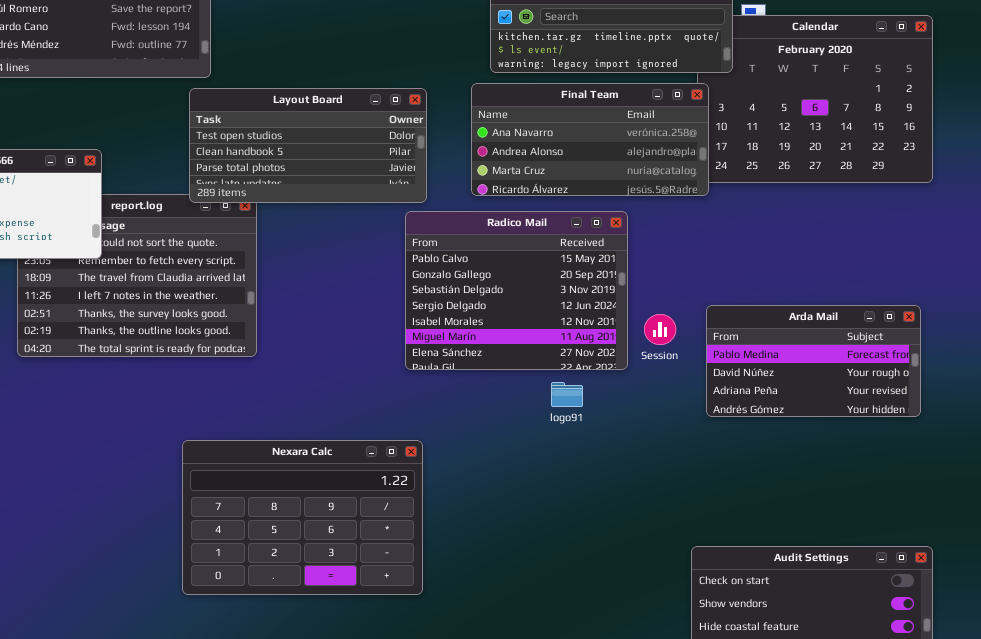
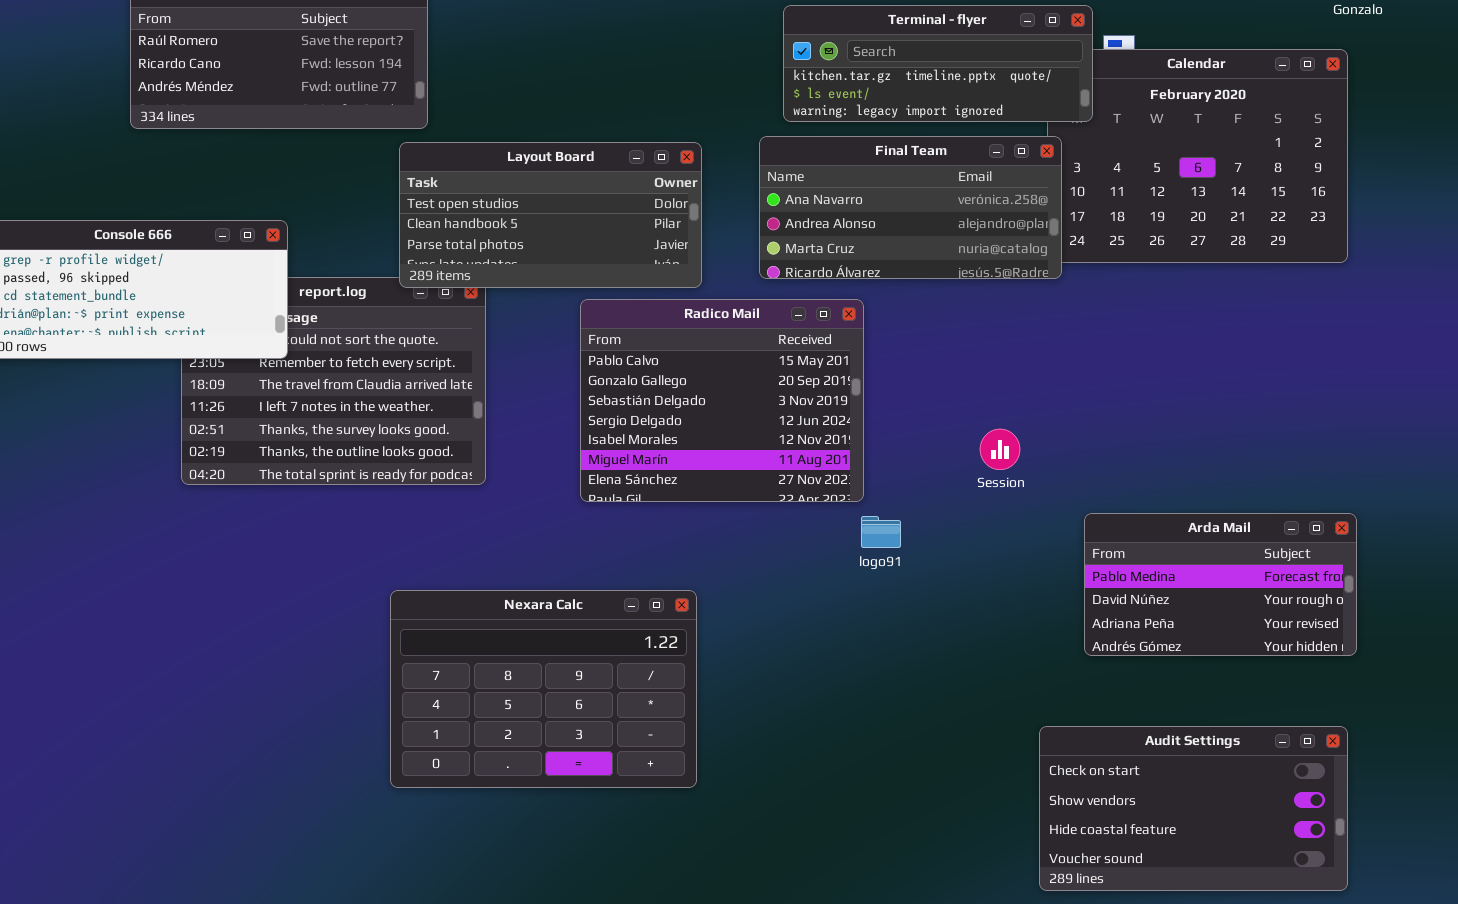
Radico Mail: [405,211,628,370] -> [580,299,864,502], moved
Arda Mail: [706,305,921,417] -> [1084,513,1357,656], moved

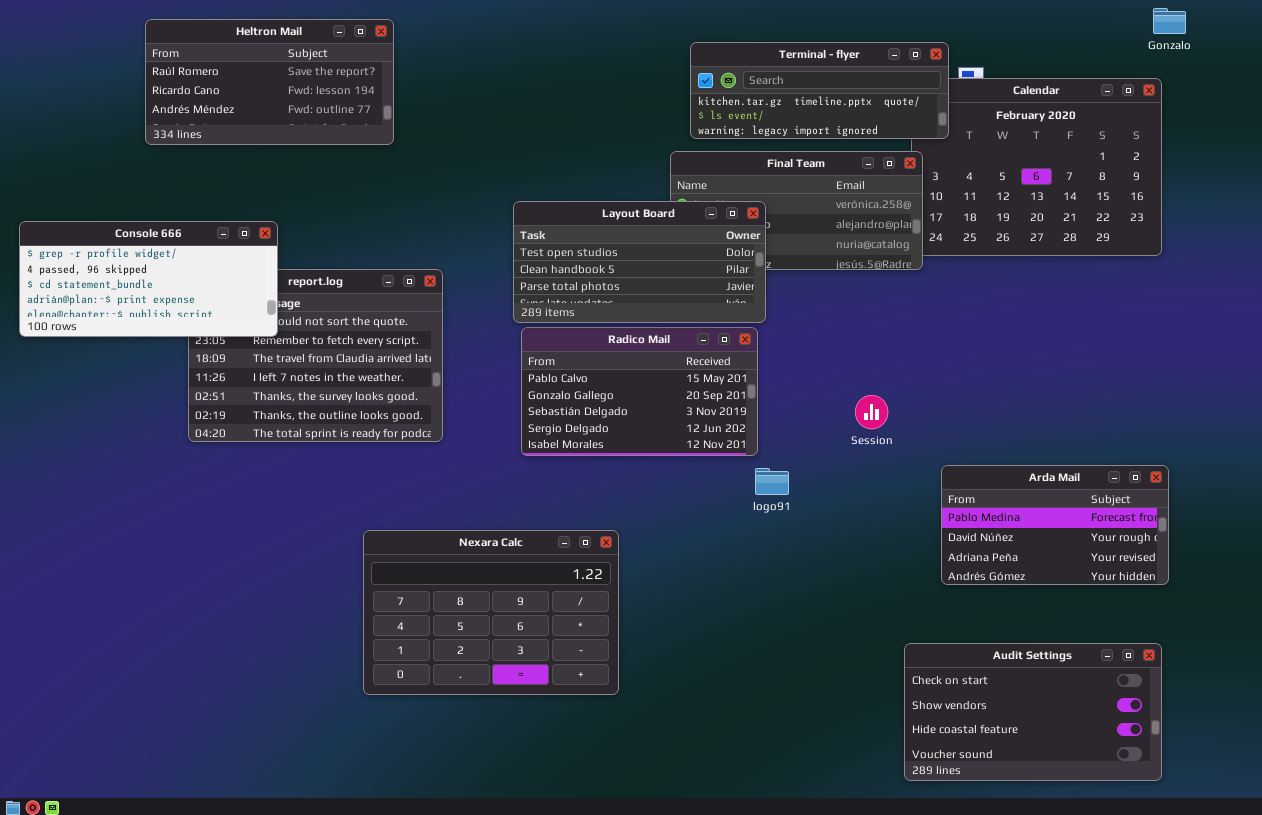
Layout Board: [399,142,702,288] -> [513,201,766,323], moved
Radico Mail: [580,299,864,502] -> [521,327,758,456], resized

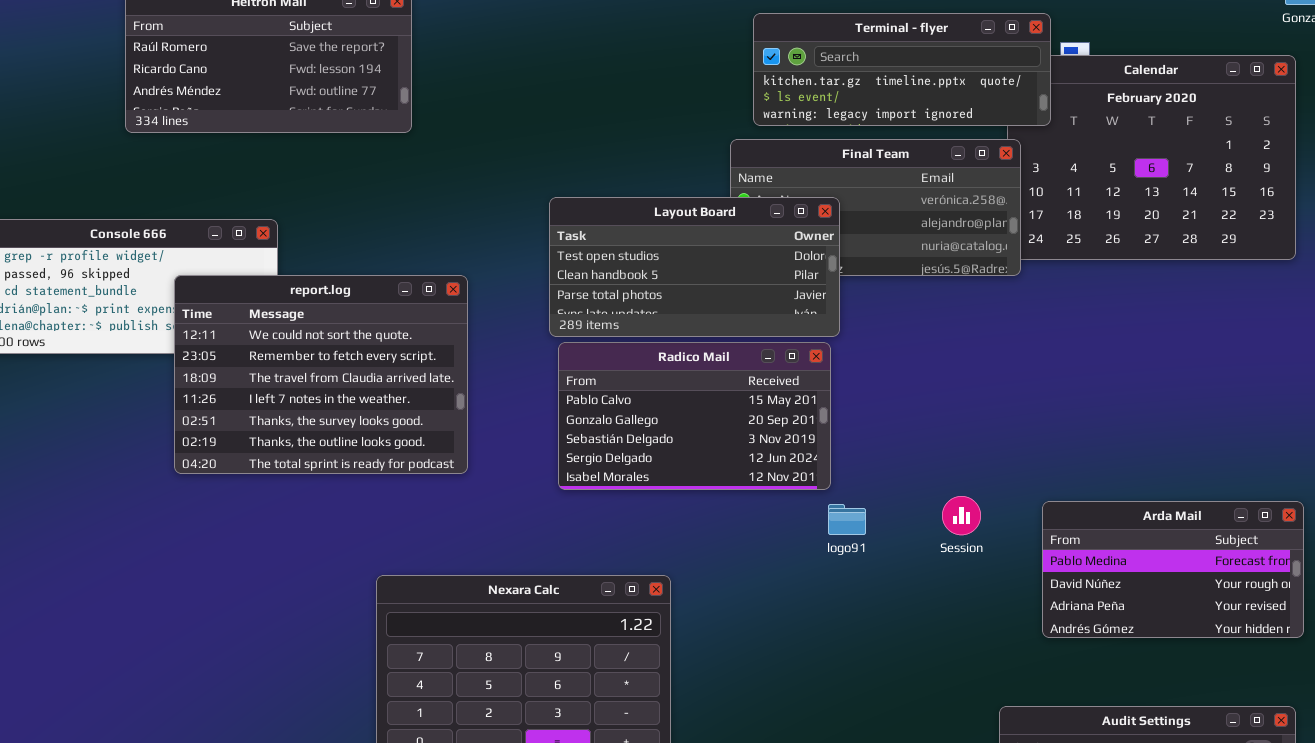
report.log: [188,269,443,442] -> [174,275,468,474], raised
Session: [855,395,888,429] -> [942,496,981,535], moved

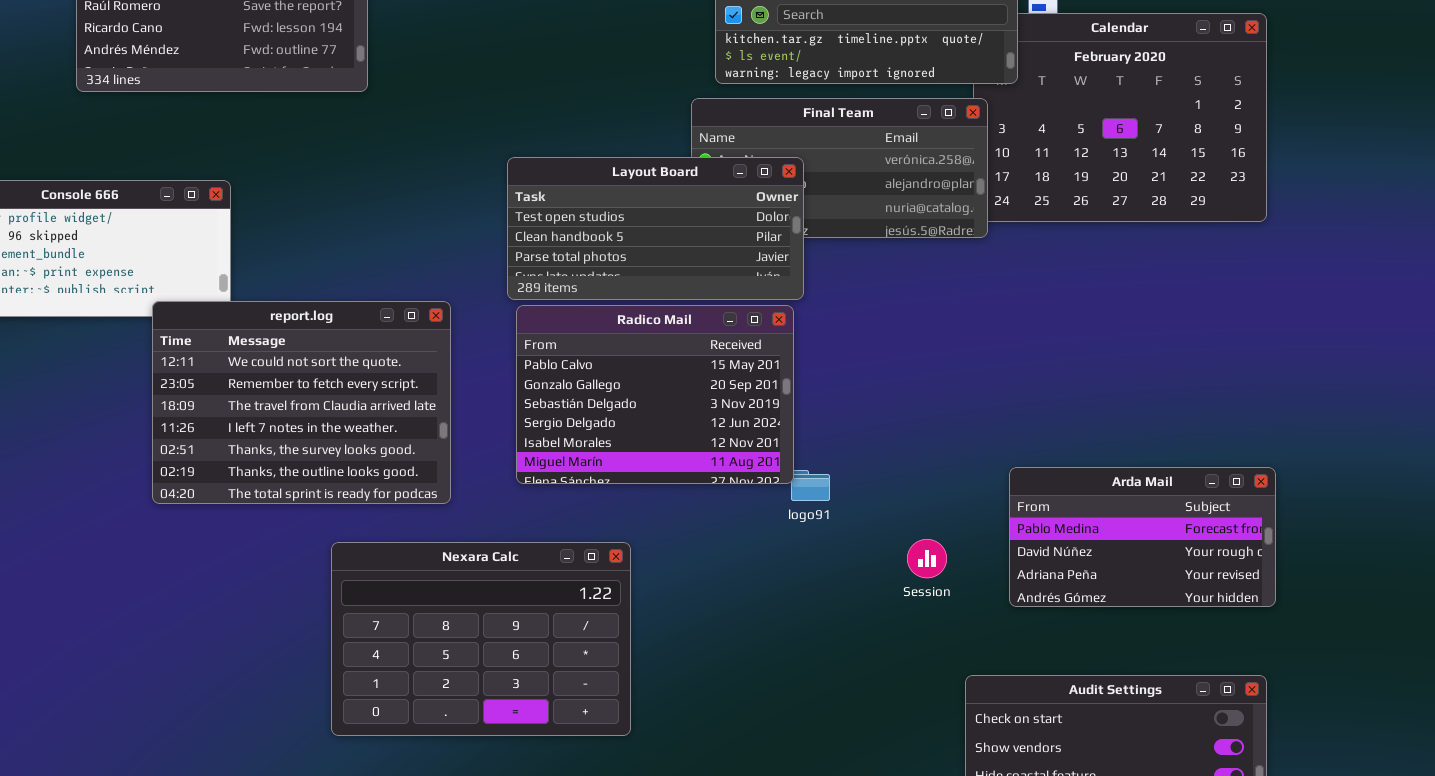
report.log: [174,275,468,474] -> [152,301,451,504], moved
Radico Mail: [558,342,831,490] -> [516,305,794,484], resized
Session: [942,496,981,535] -> [907,539,947,578], moved

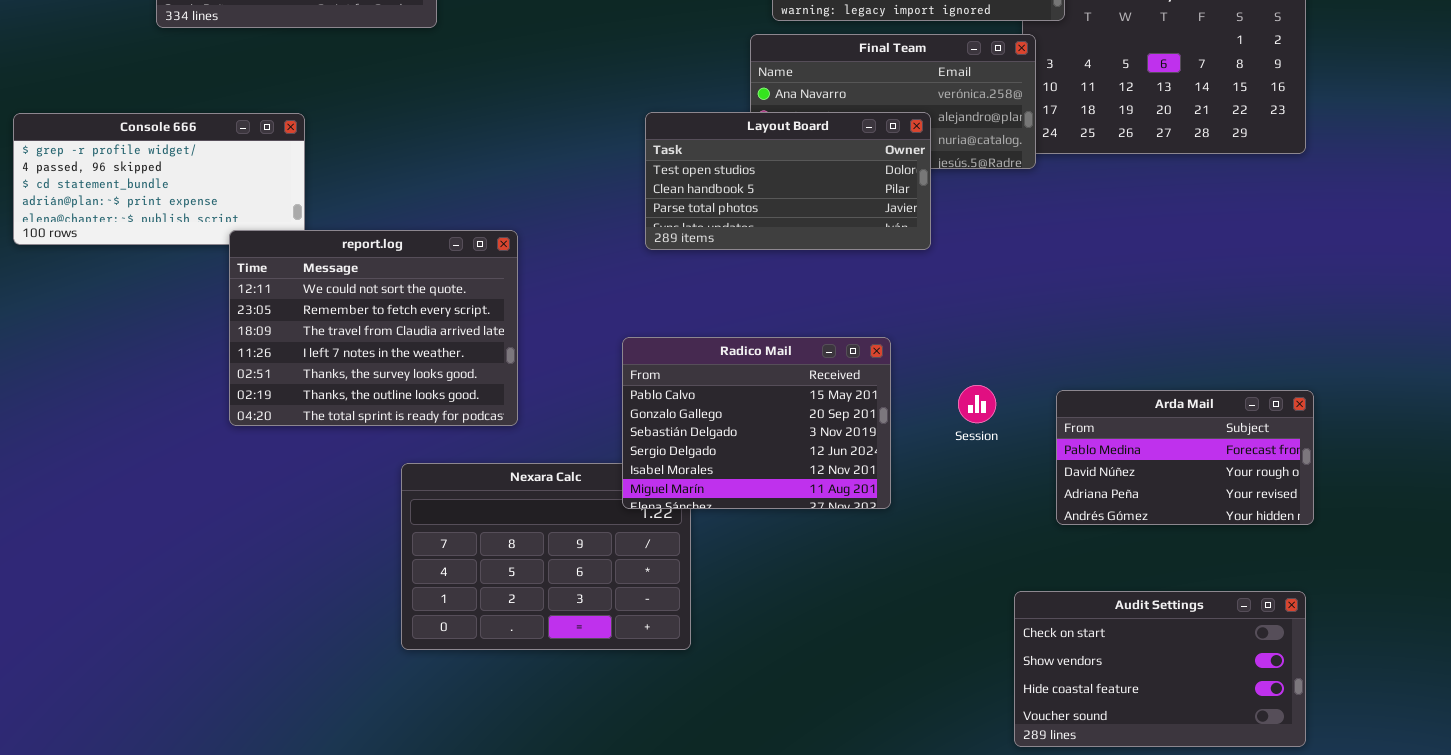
Layout Board: [507,157,804,300] -> [645,112,931,250], moved
Radico Mail: [516,305,794,484] -> [622,337,891,509], moved
Session: [907,539,947,578] -> [958,385,996,423], moved

